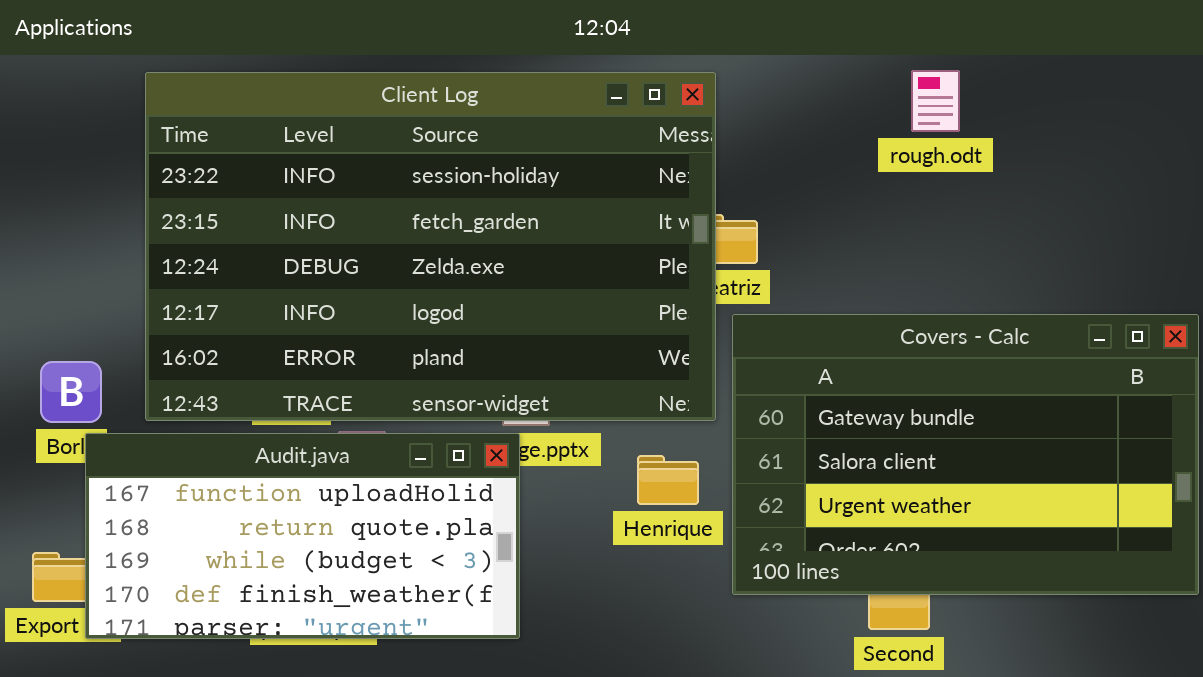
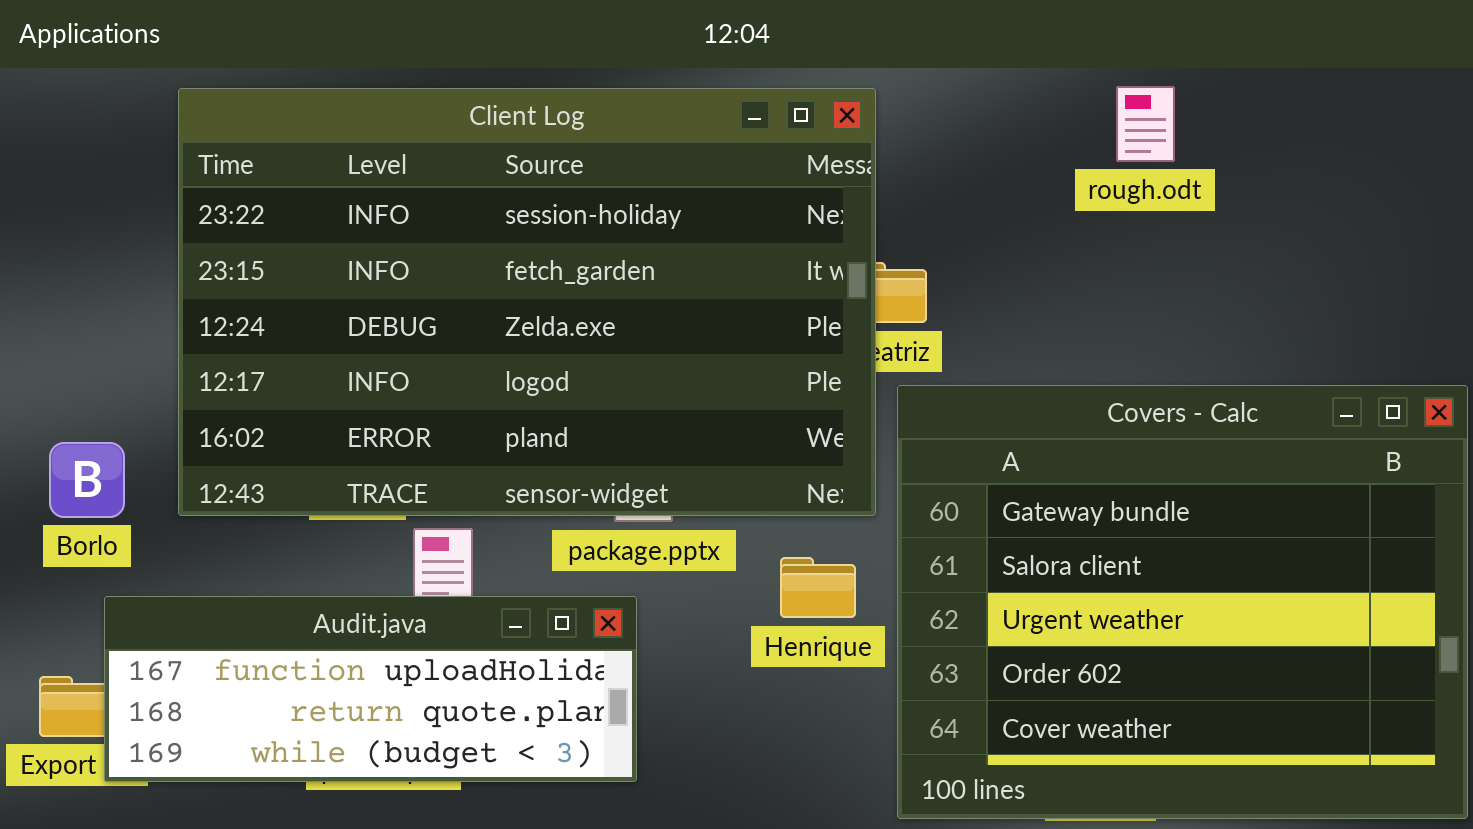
Covers - Calc: [732,314,1199,595] -> [897,385,1468,819], resized
Audit.java: [85,433,520,639] -> [104,596,637,782], resized

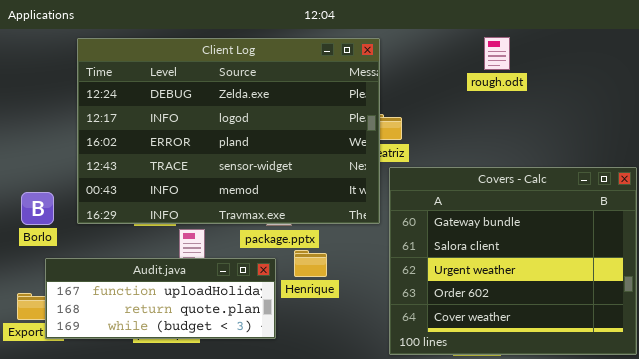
Client Log: [178,88,876,516] -> [77,38,380,224], scrolled down 2 rows
Henrique: [780,557,856,618] -> [294,250,327,277], moved

